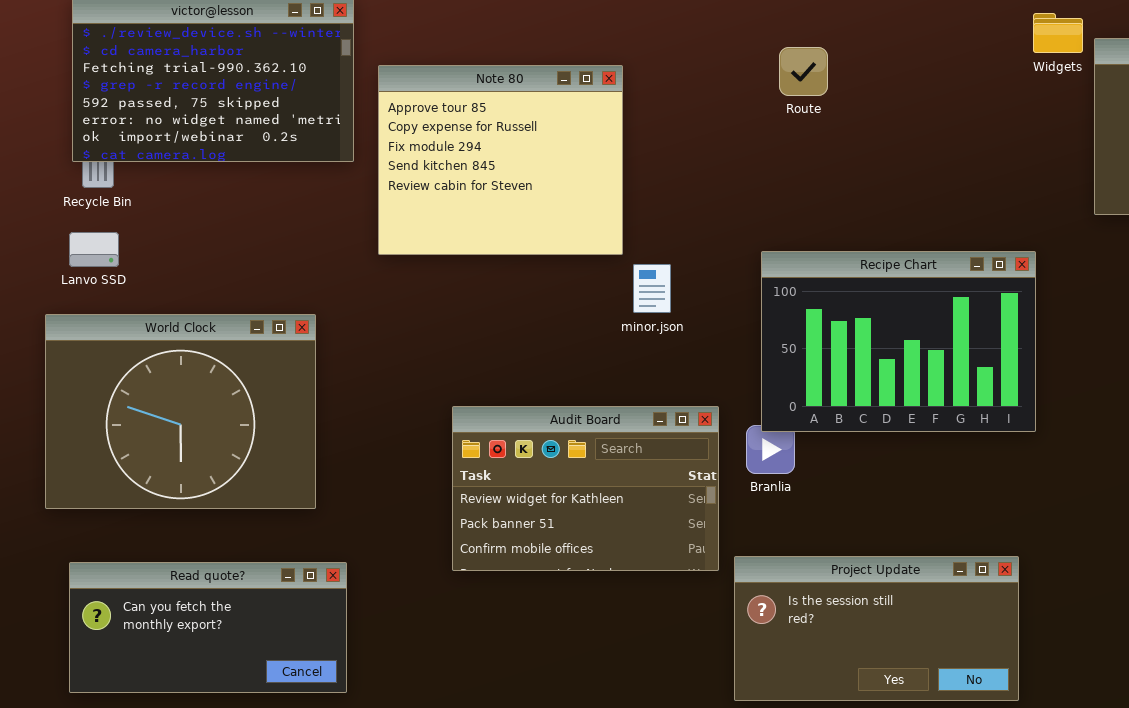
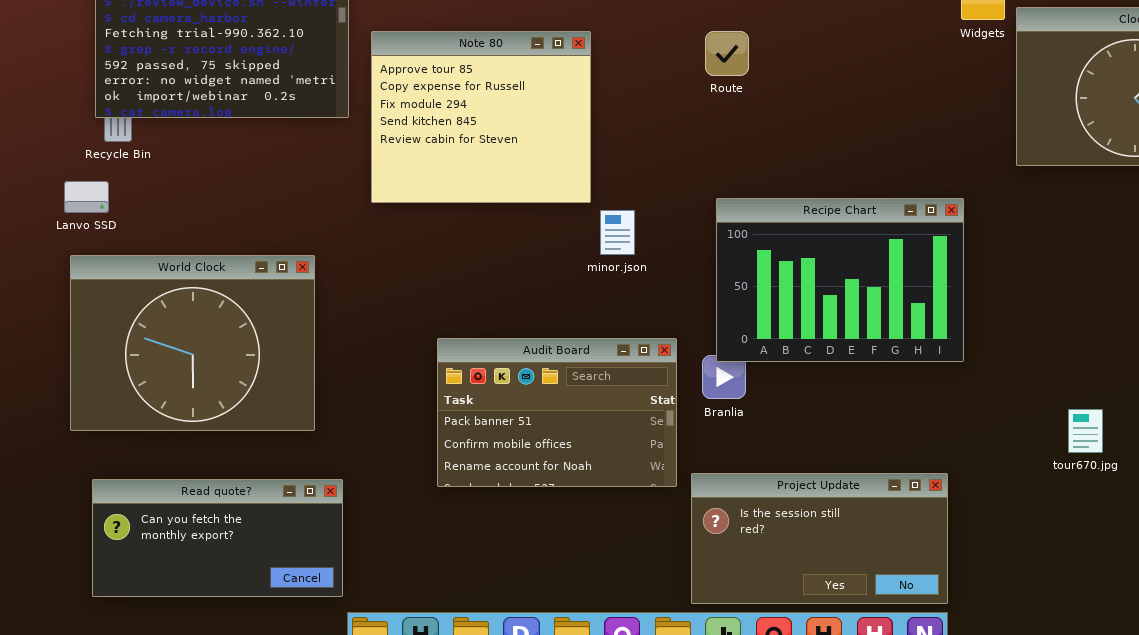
Route: [779,47,828,96] -> [705,31,749,76], moved
Lanvo SSD: [69,232,119,267] -> [64,181,109,213], moved
Audit Board: [452,406,719,571] -> [437,338,677,487], scrolled down 1 row

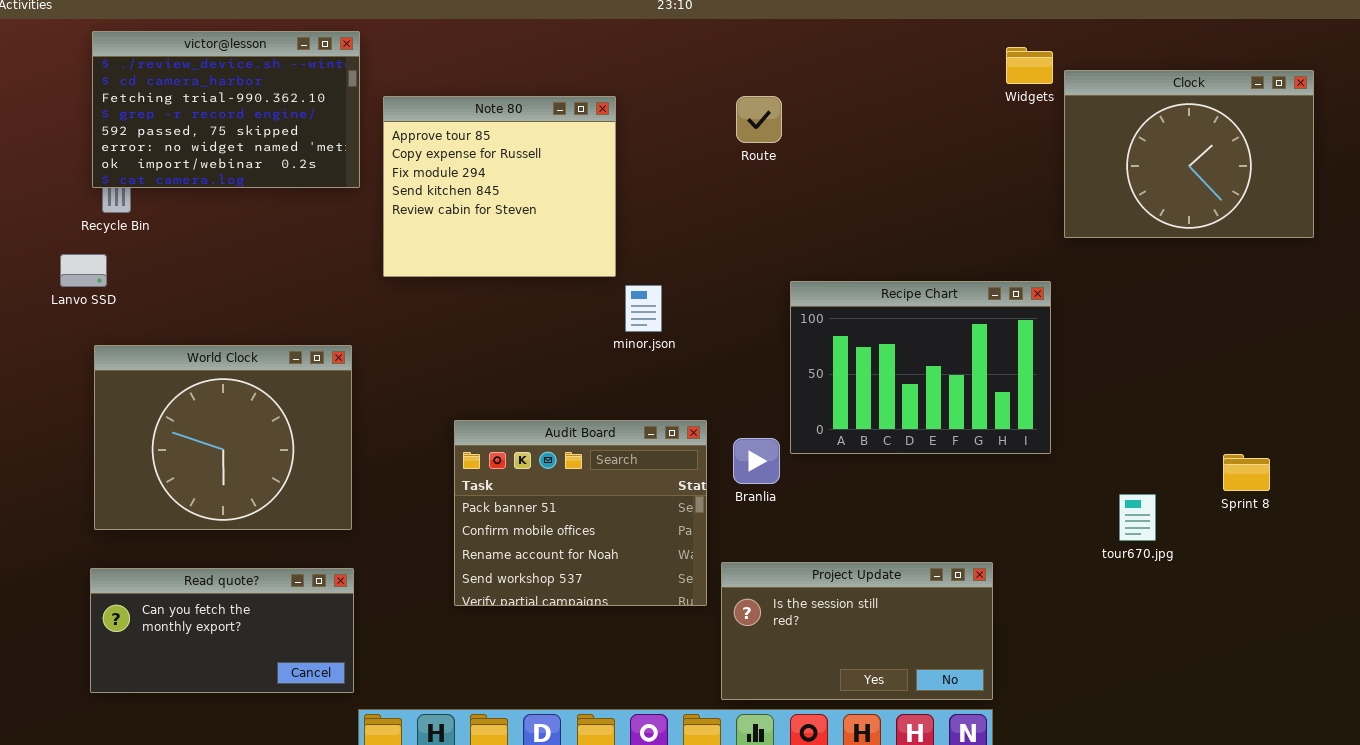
Recipe Chart: [716,198,964,362] -> [790,281,1051,454], moved
World Clock: [70,255,315,431] -> [94,345,352,530], moved
Audit Board: [437,338,677,487] -> [454,420,707,606], resized

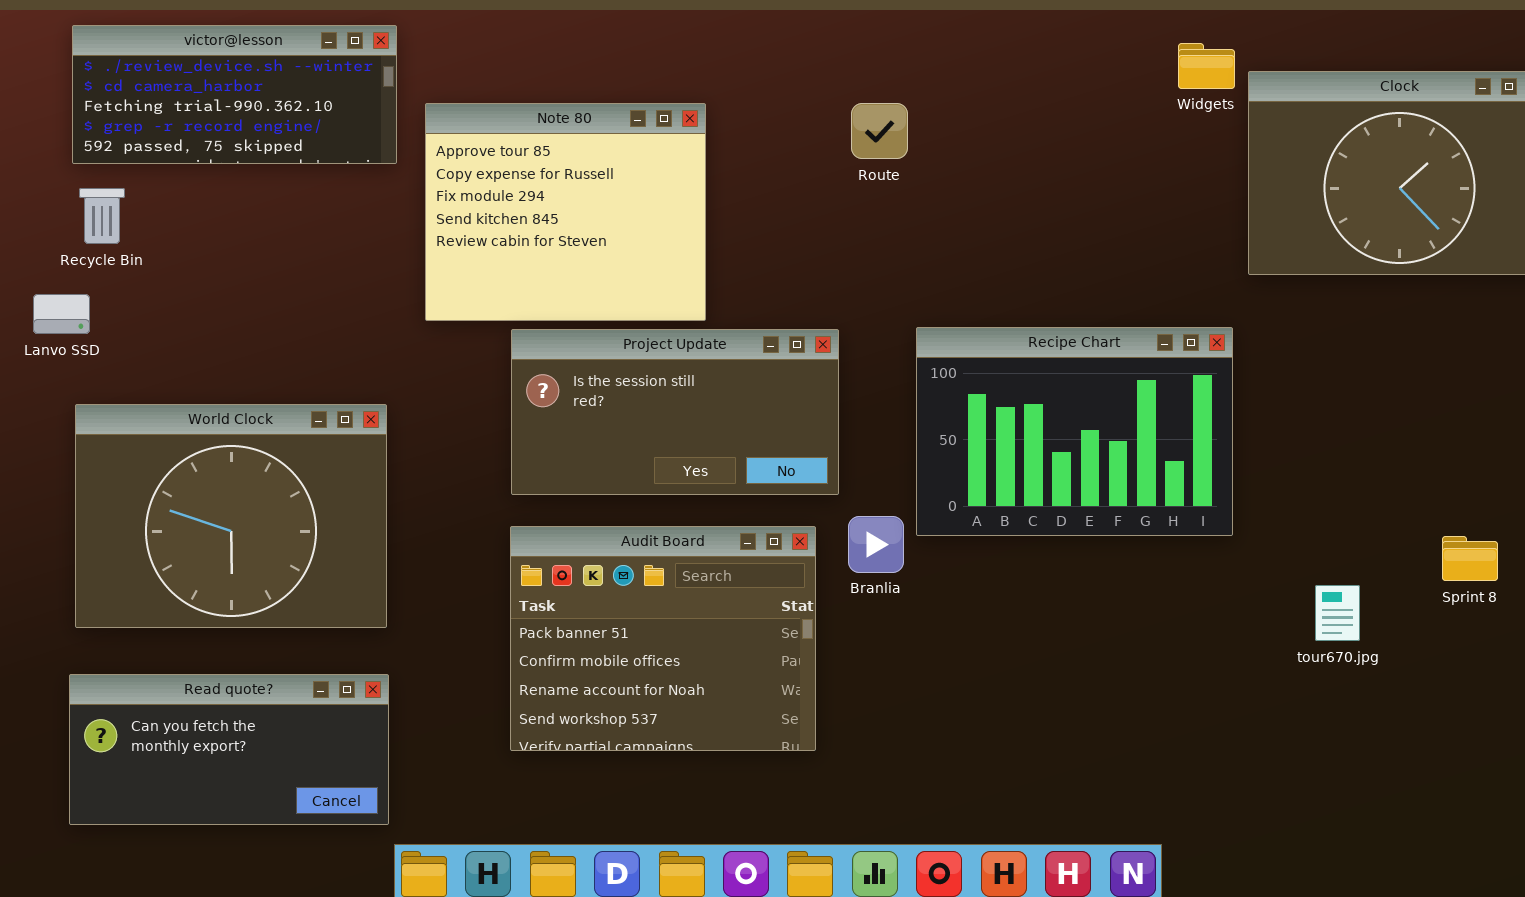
victor@lesson: [92,31,360,188] -> [72,25,397,164], resized
Audit Board: [454,420,707,606] -> [510,526,816,751], moved
Project Update: [721,562,993,700] -> [511,329,839,495], moved

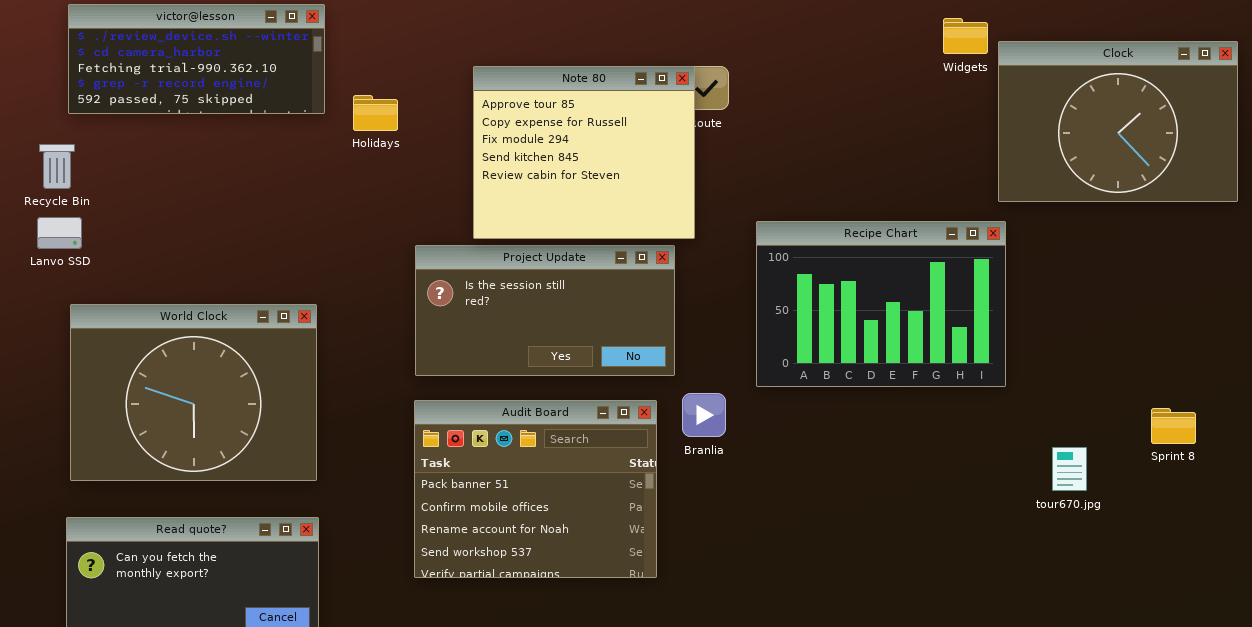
Note 80: [425,103,706,321] -> [473,66,695,239], moved
Recycle Bin: [79,188,125,244] -> [39,144,75,189], moved
Recipe Chart: [916,327,1233,536] -> [756,221,1006,387], moved

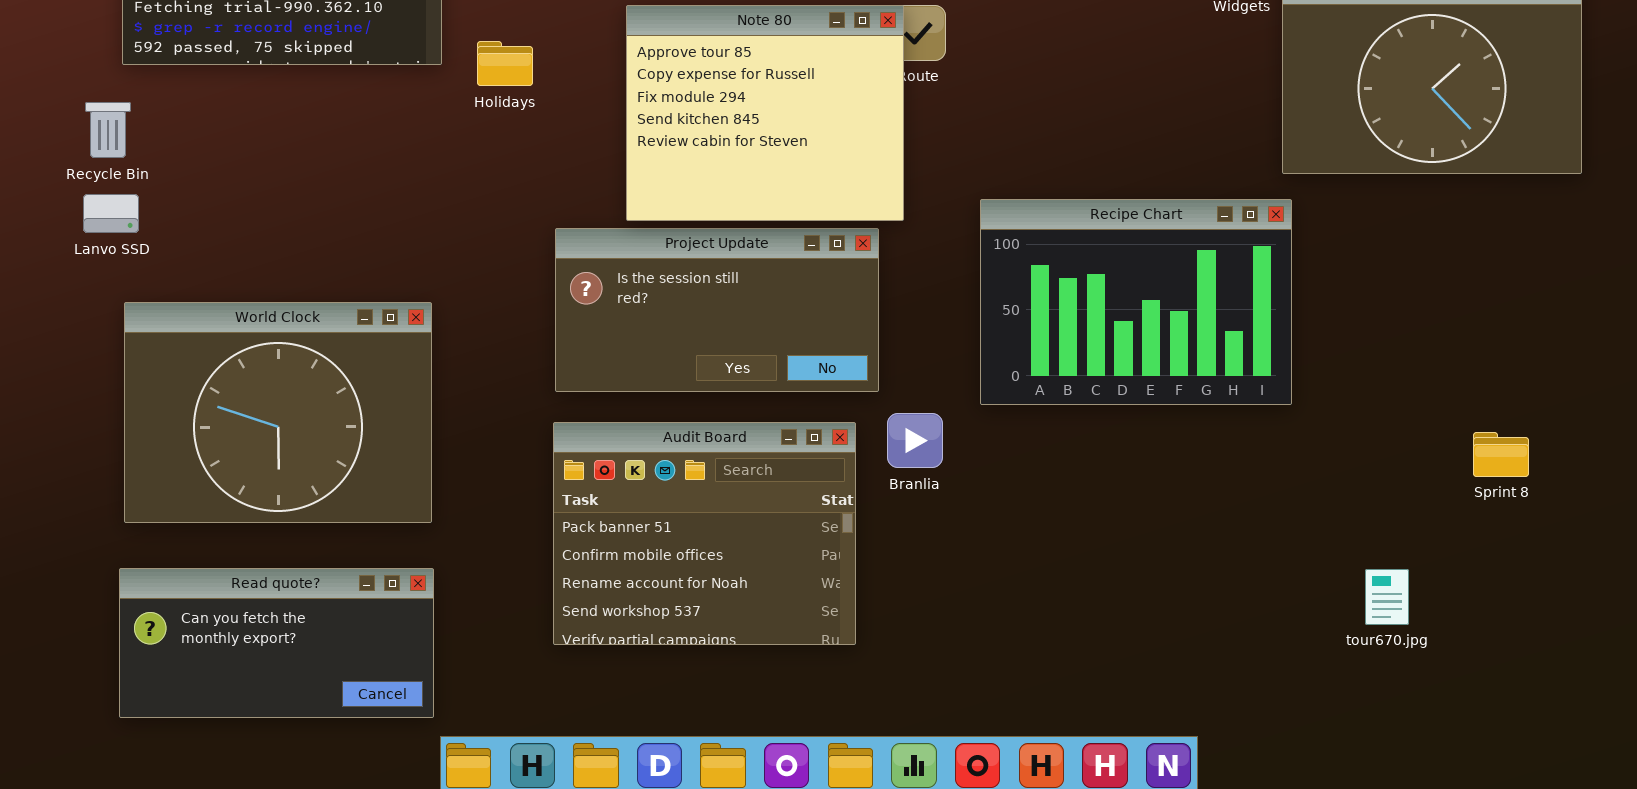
tour670.jpg: [1052,447,1087,491] -> [1365,569,1409,625], moved

